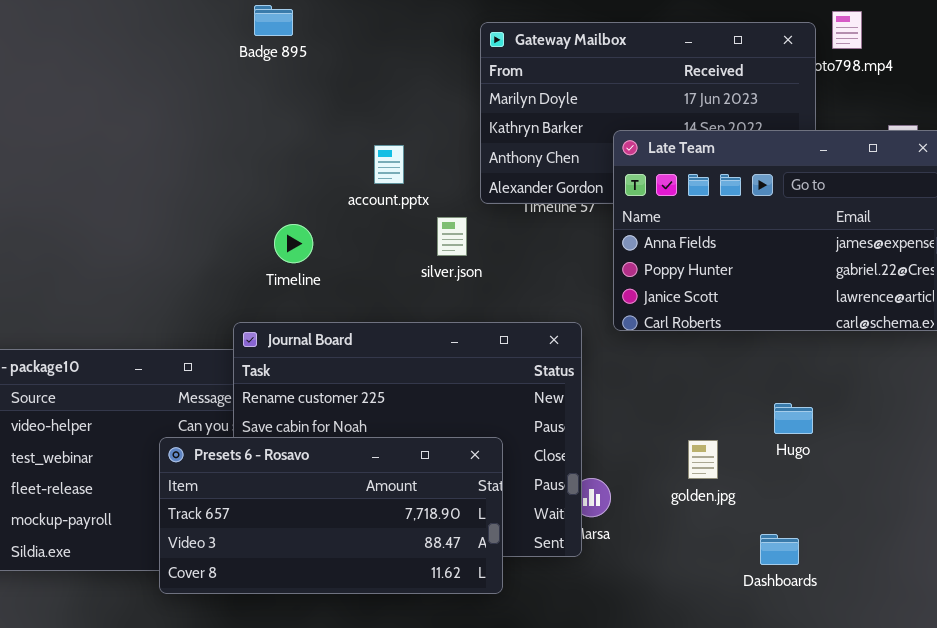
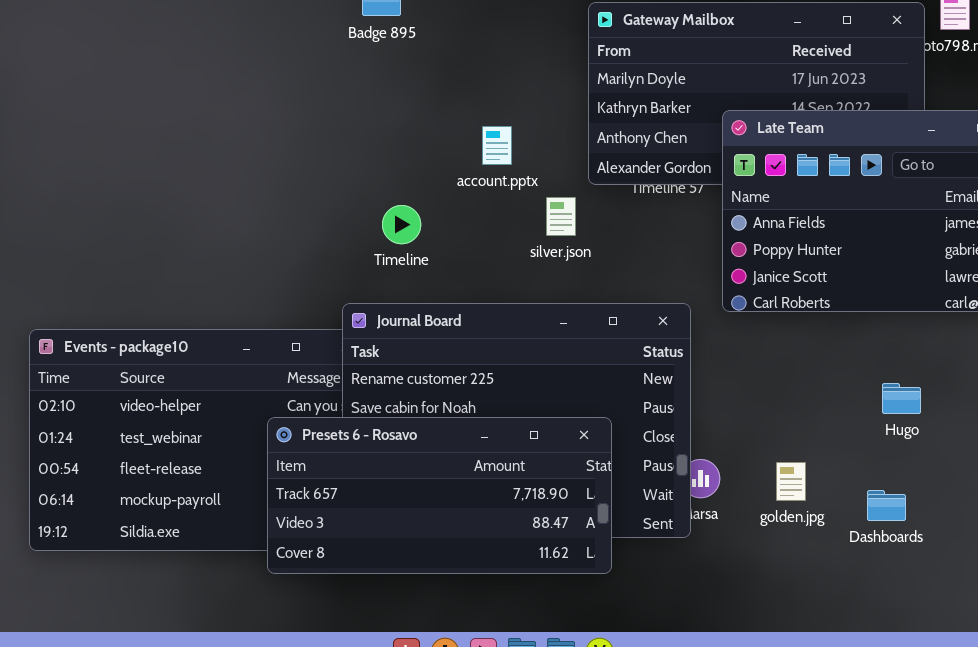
golden.jpg: [688,440,718,479] -> [776,462,806,501], moved
Dashboards: [760,534,799,565] -> [867,490,906,521], moved

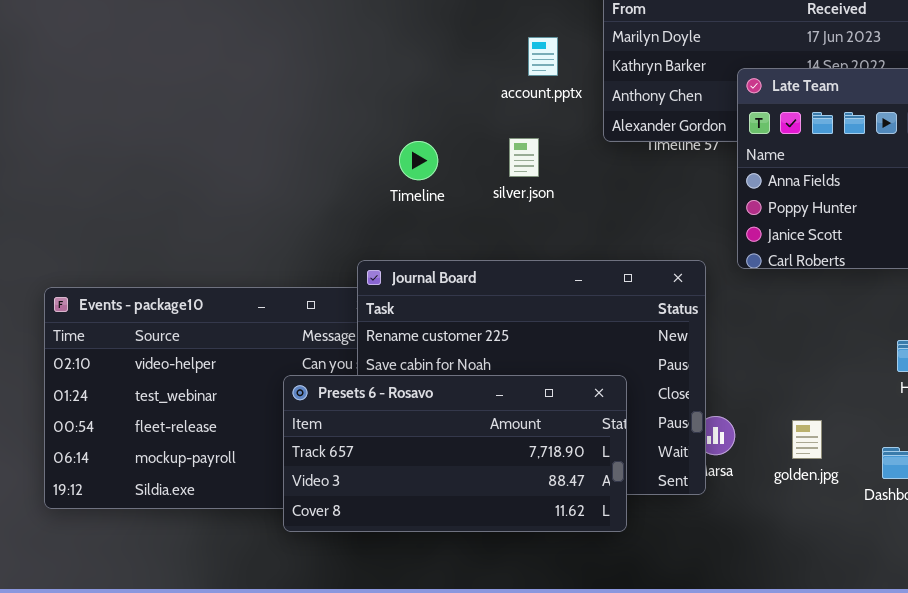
account.pptx: [482,126,512,165] -> [528,37,558,76], moved
silver.json: [546,197,576,236] -> [509,138,539,177], moved
Timeline: [382,205,421,244] -> [399,141,438,180], moved

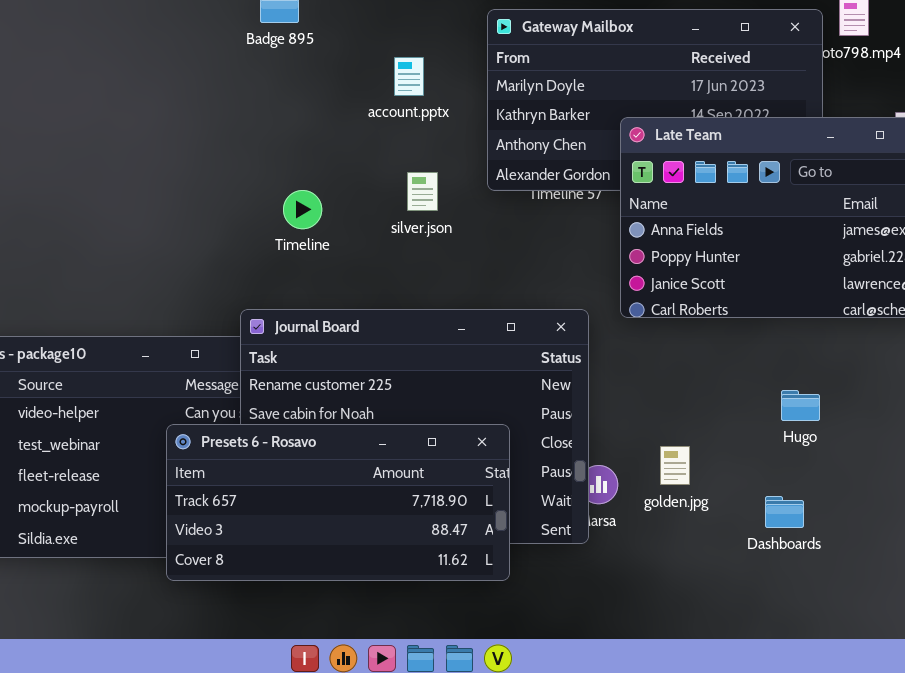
account.pptx: [528,37,558,76] -> [394,57,424,96], moved
silver.json: [509,138,539,177] -> [407,172,438,211], moved
golden.jpg: [792,420,822,459] -> [660,446,690,485], moved

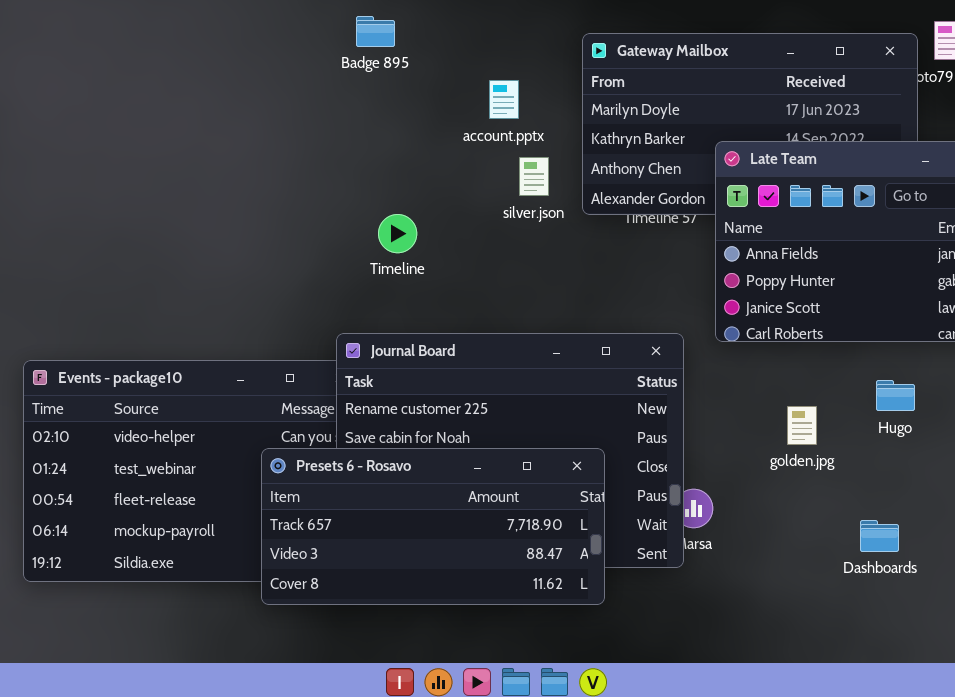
silver.json: [407,172,438,211] -> [519,157,549,196], moved
Hugo: [781,390,820,421] -> [876,380,915,411], moved
golden.jpg: [660,446,690,485] -> [787,406,817,445], moved

